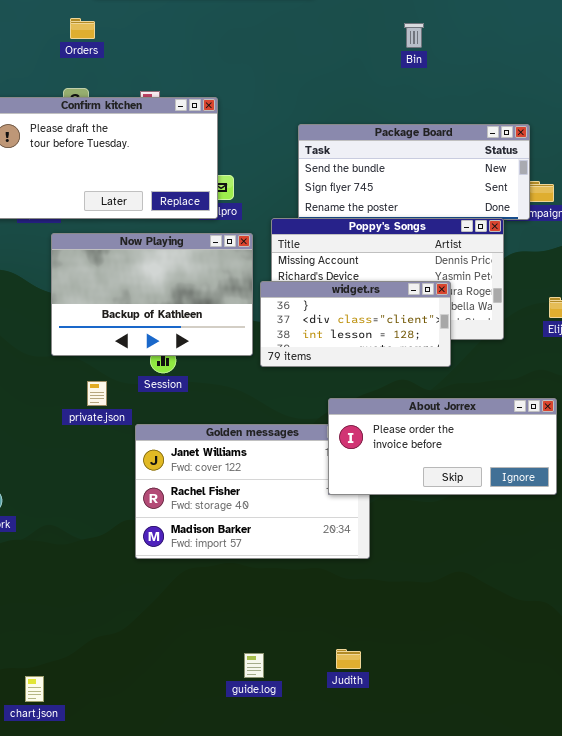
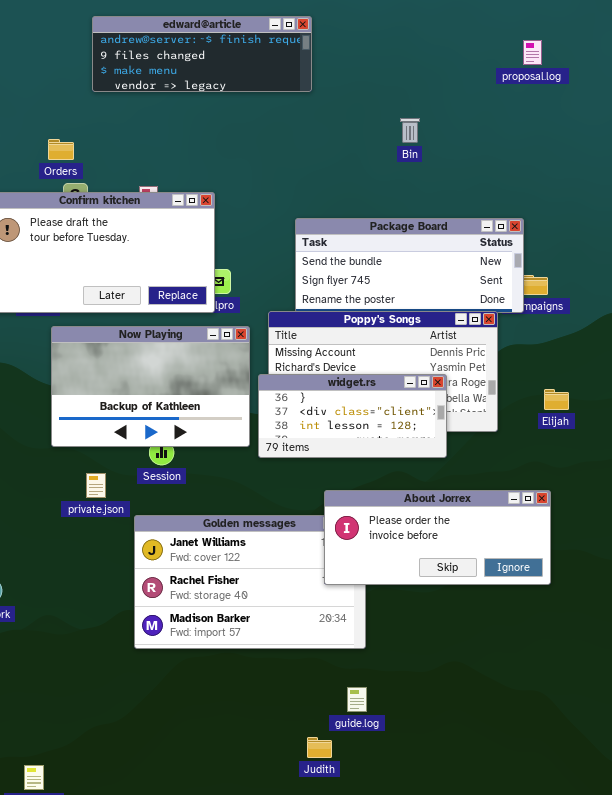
Orders: [70,18,95,39] -> [48,139,74,160], moved
Judith: [336,649,361,669] -> [307,737,332,758], moved
guide.log: [244,653,264,678] -> [347,687,367,712], moved

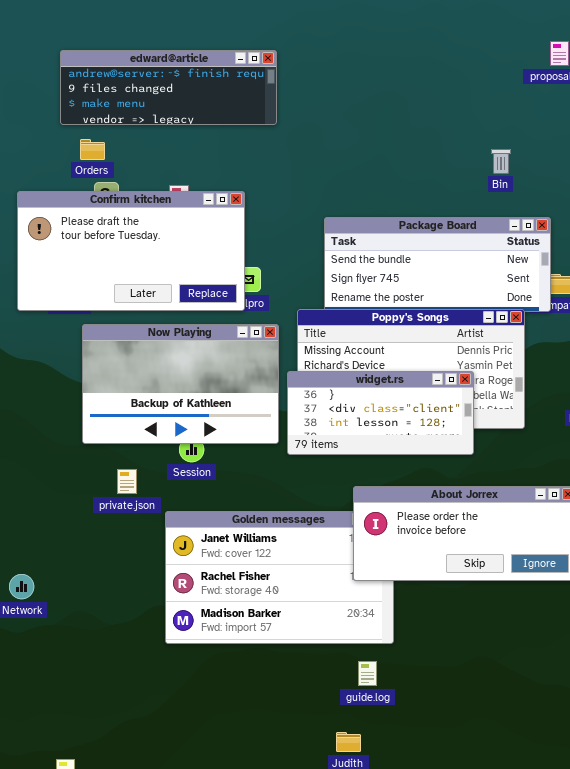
edward@article: [92,16,312,92] -> [60,50,277,125], moved
Bin: [400,118,420,143] -> [491,149,511,174], moved
guide.log: [347,687,367,712] -> [358,661,377,686], moved

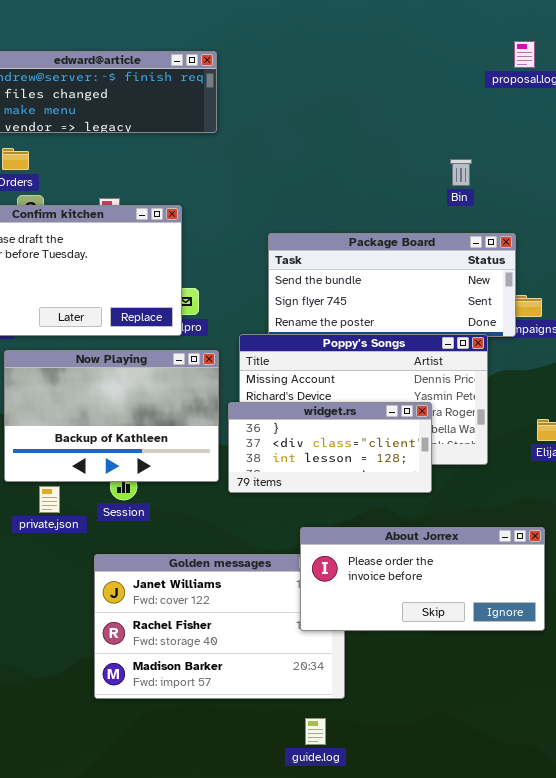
private.json: [117,469,137,494] -> [39,486,60,513], moved

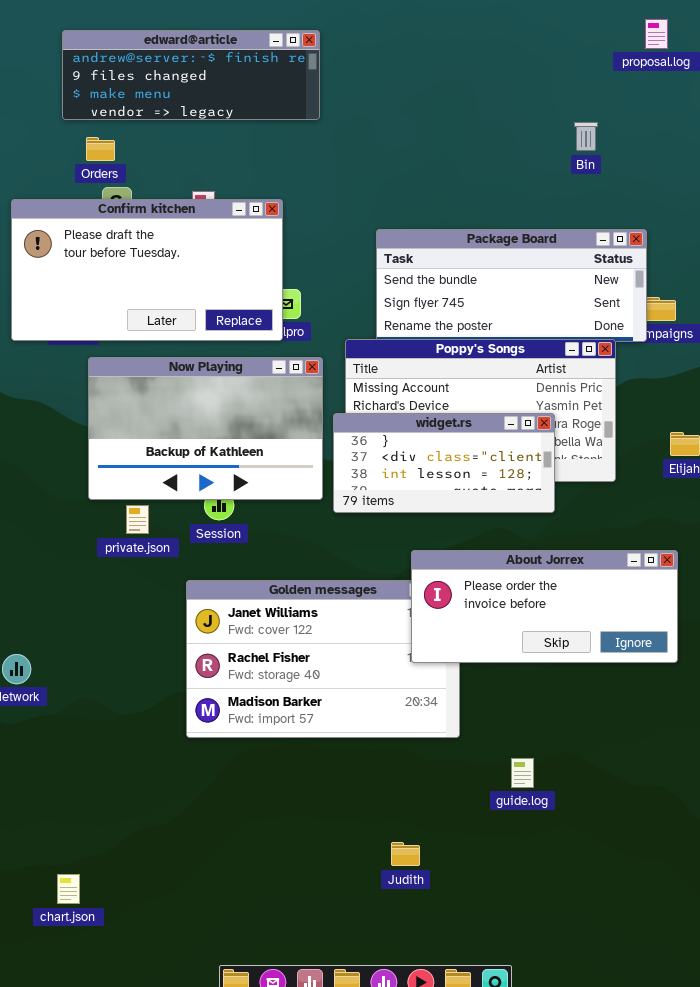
Bin: [450,159,472,186] -> [574,122,598,151], moved
guide.log: [305,718,326,745] -> [511,758,534,788], moved

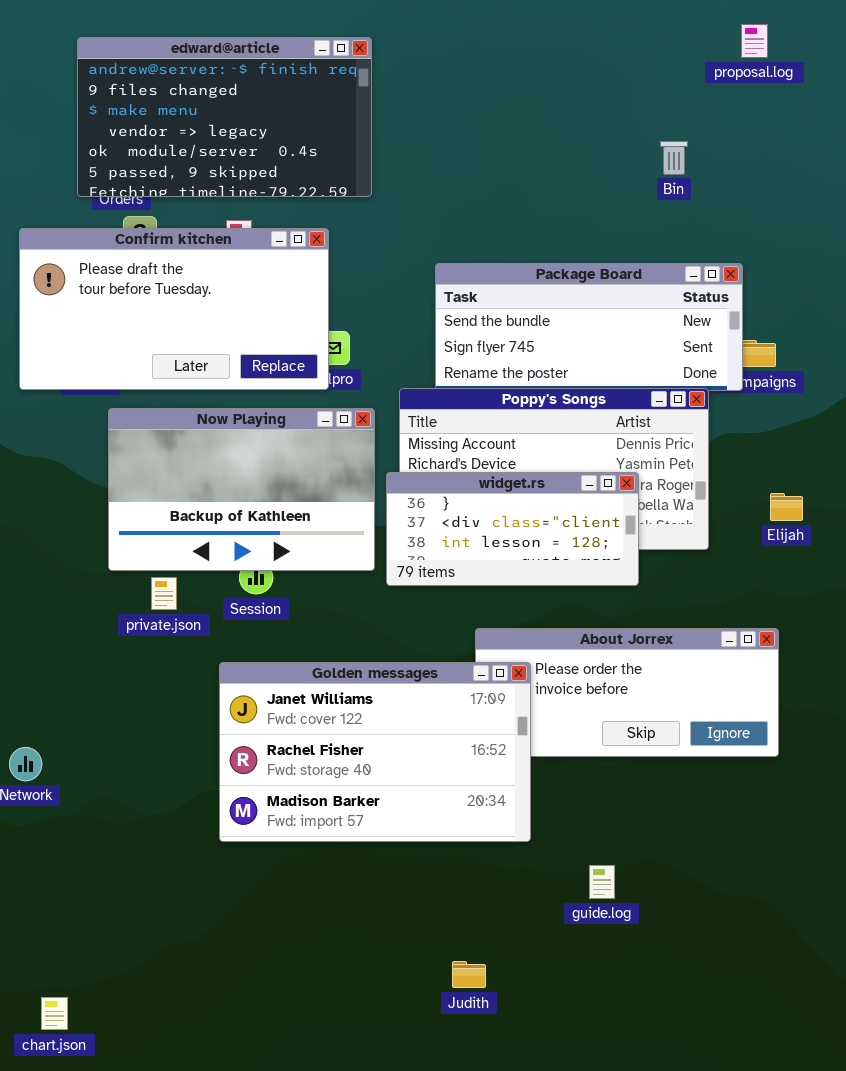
edward@article: [62,30,320,120] -> [77,37,372,197], resized
Golden messages: [186,580,460,738] -> [219,662,531,842], raised
chart.json: [57,874,80,904] -> [41,997,68,1030], moved

